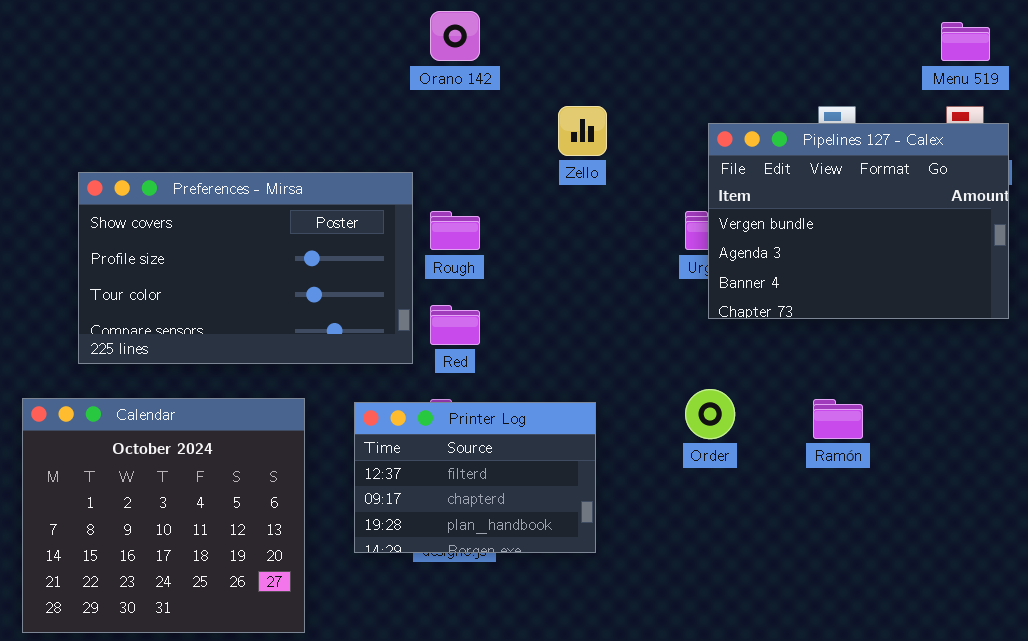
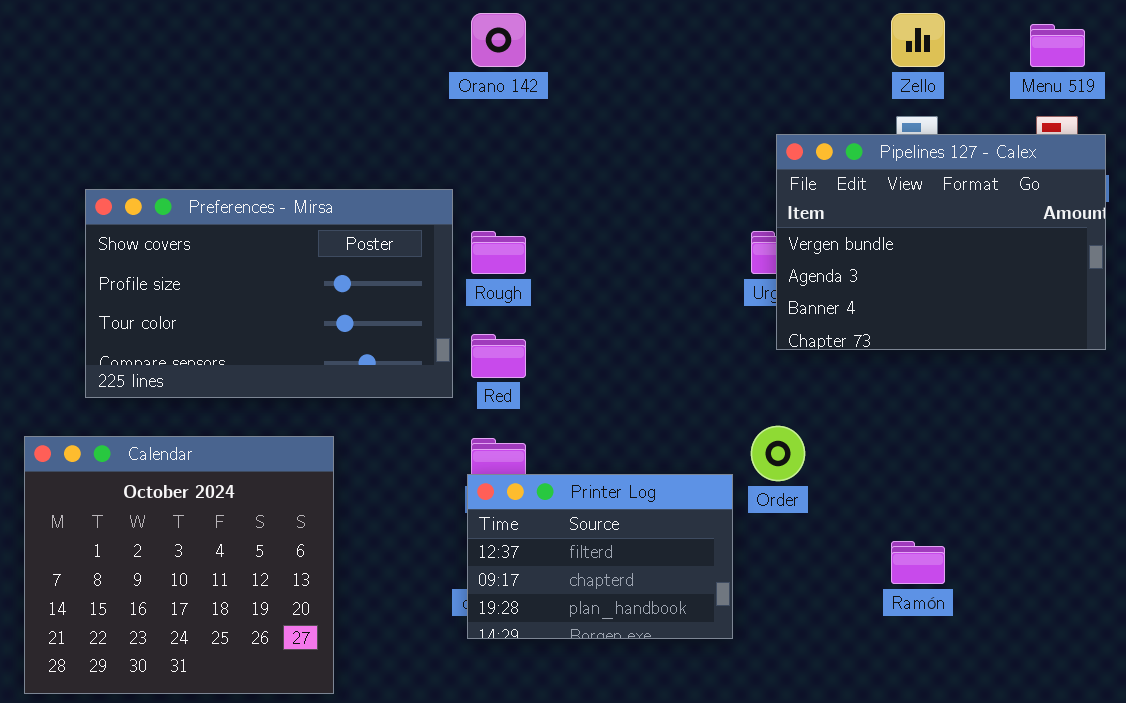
Zello: [558,106,607,156] -> [891,13,945,67], moved
Ramón: [813,399,863,439] -> [891,541,945,584], moved
Printer Log: [354,402,596,553] -> [467,474,733,639], moved

